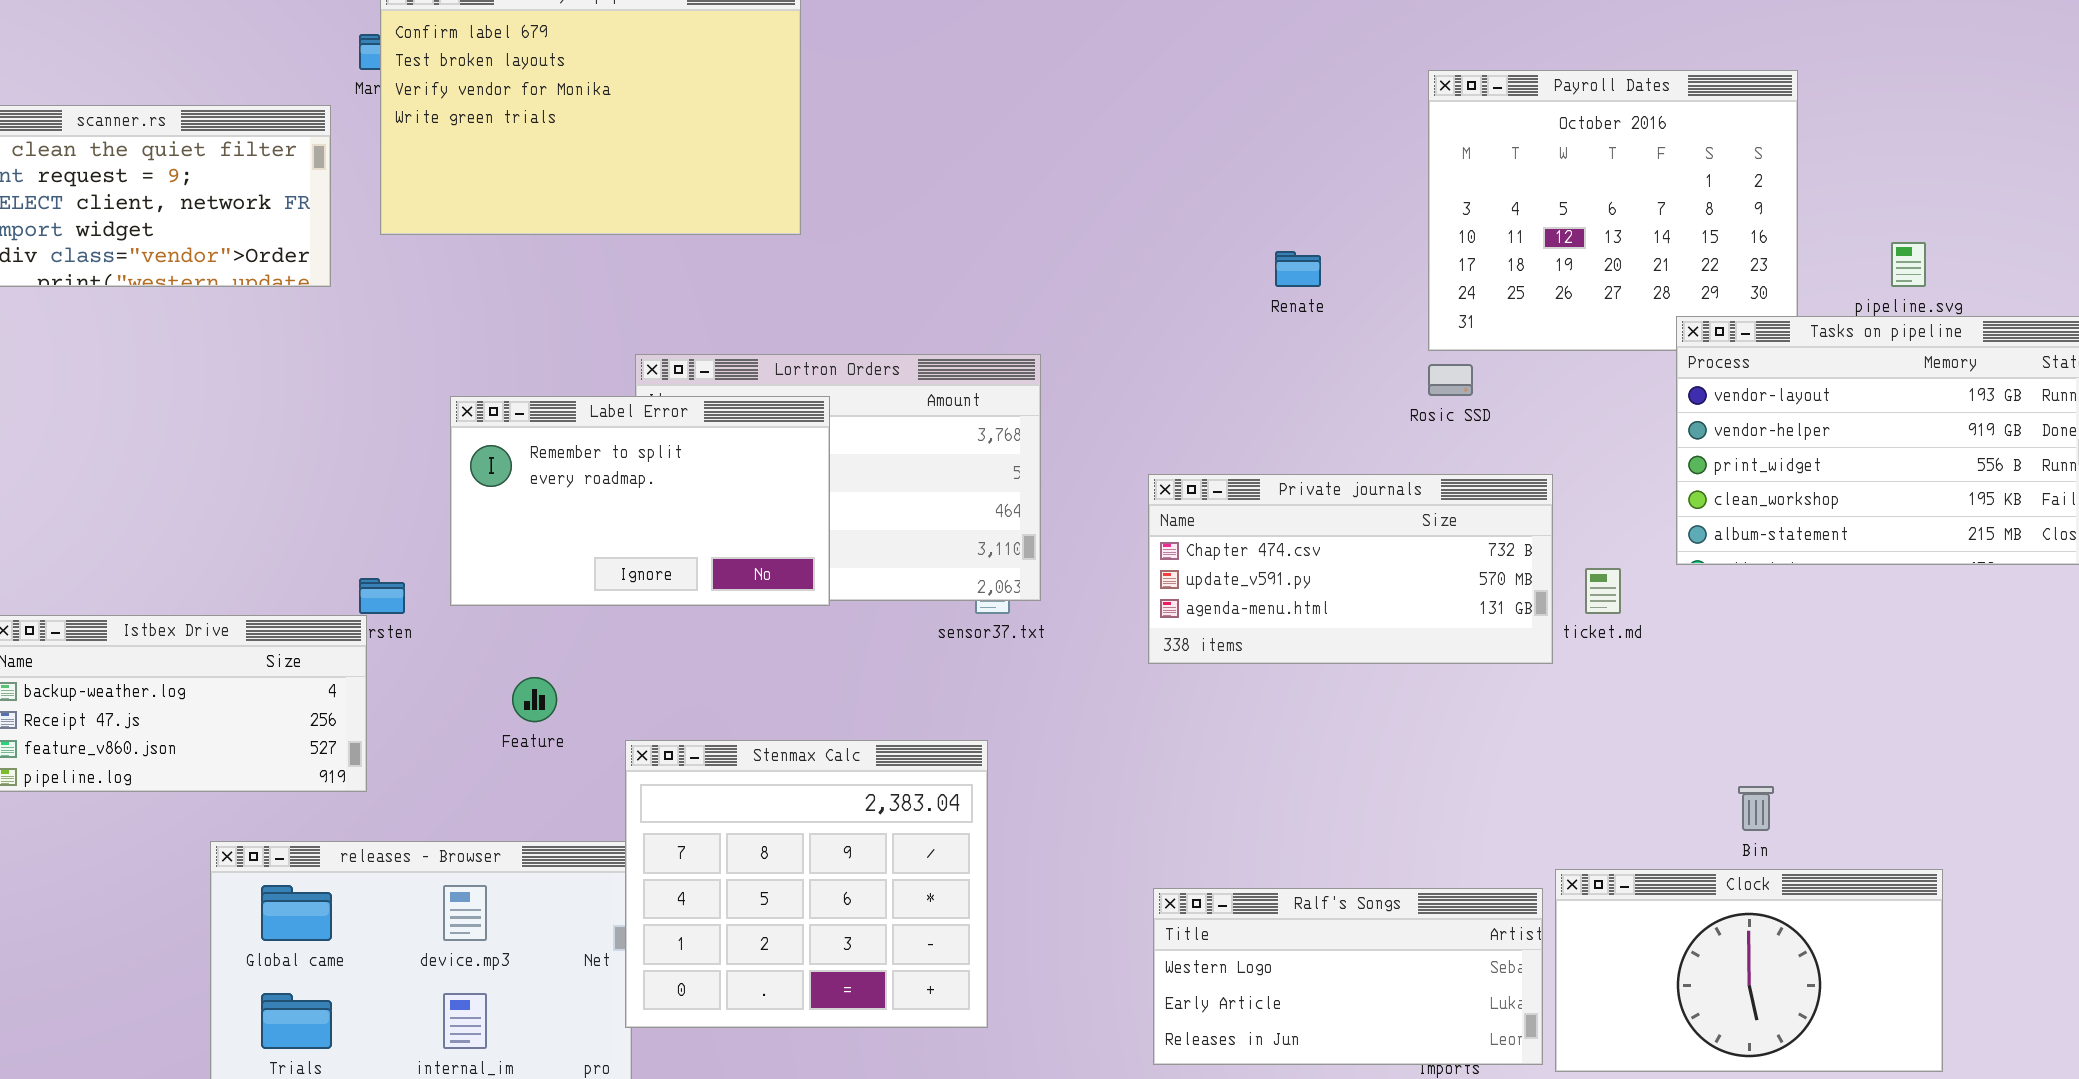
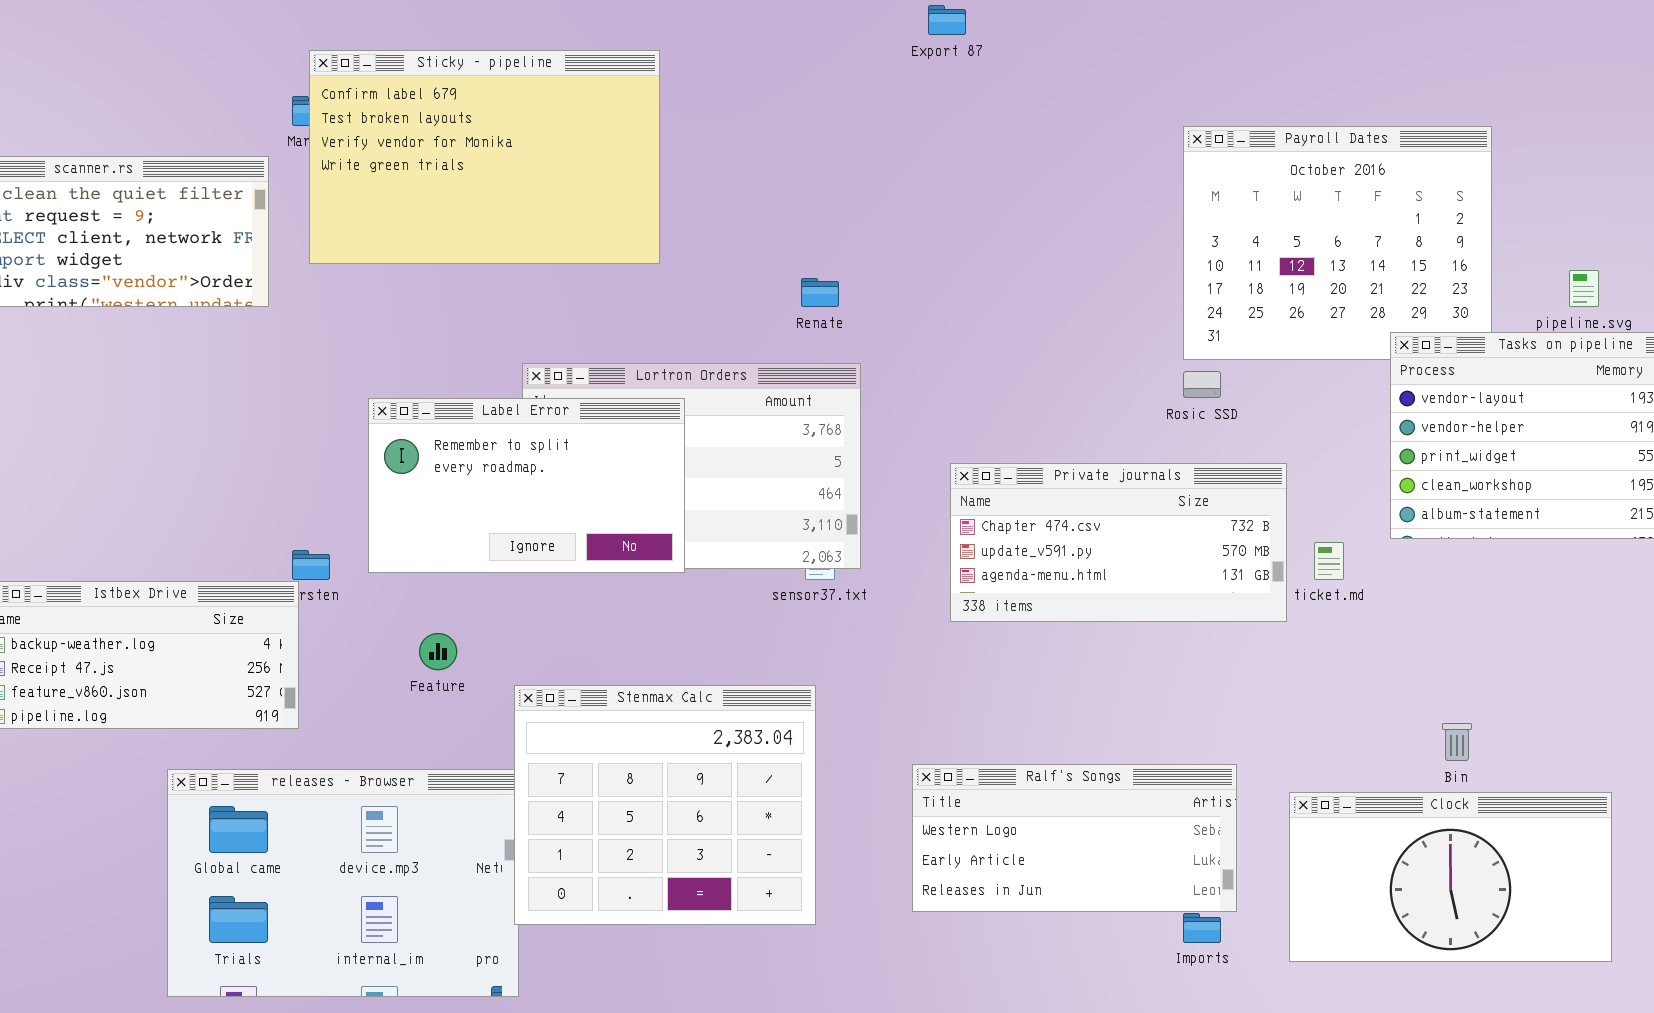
Renate: [1275,251,1321,287] -> [801,278,839,307], moved
Ralf's Songs: [1153,888,1543,1065] -> [912,764,1237,912], moved

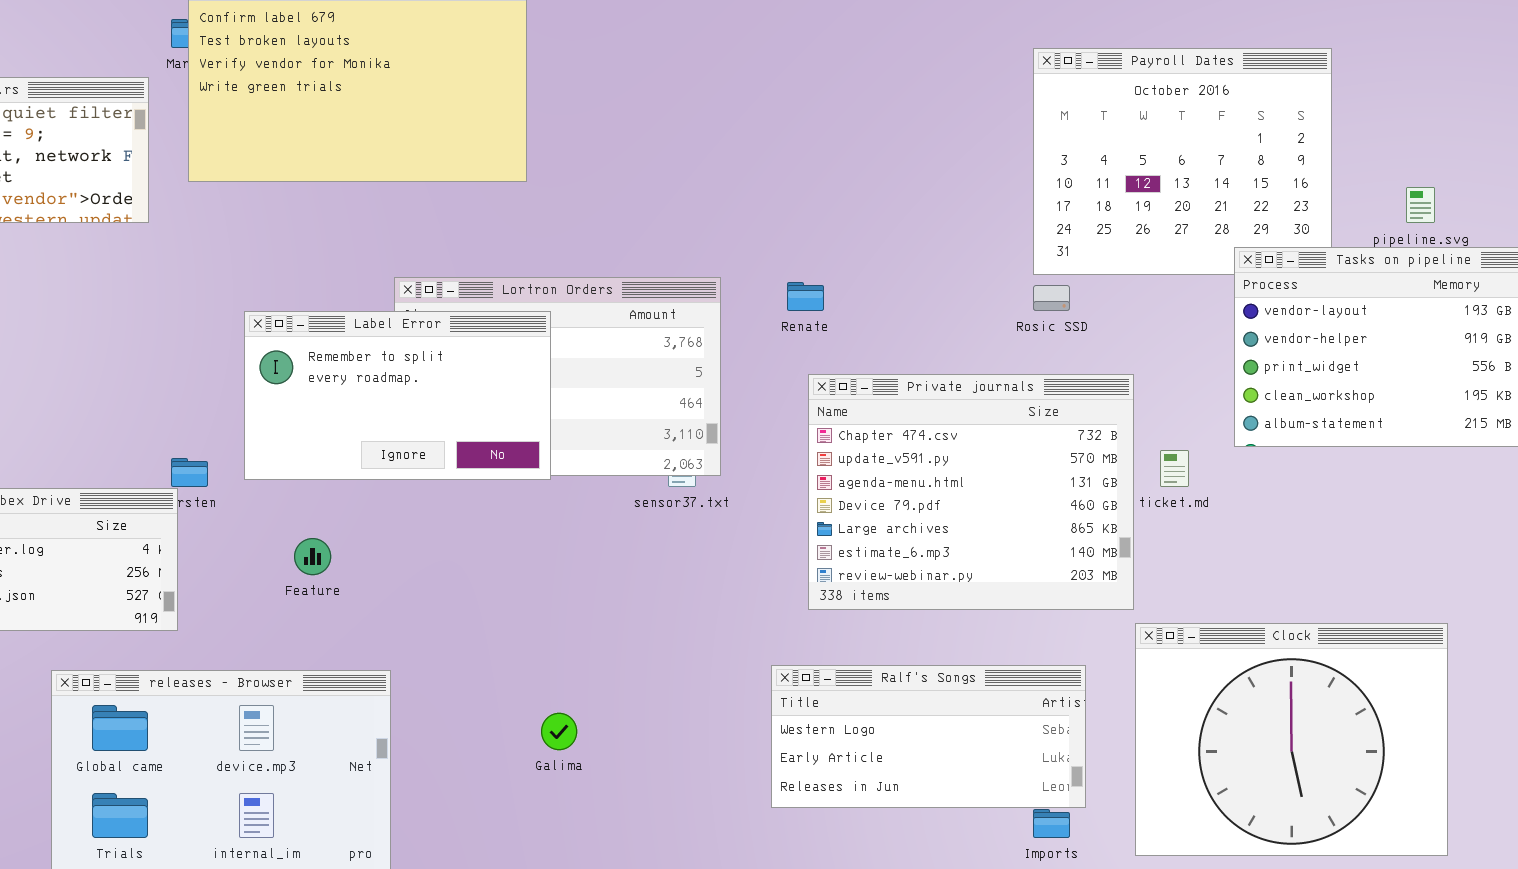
Renate: [801,278,839,307] -> [787,282,824,311], moved
Private journals: [950,463,1287,622] -> [808,374,1134,610], resized
Stenmax Calc: [514,685,816,925] -> none, closed
Clock: [1289,792,1612,962] -> [1135,623,1448,856], resized

